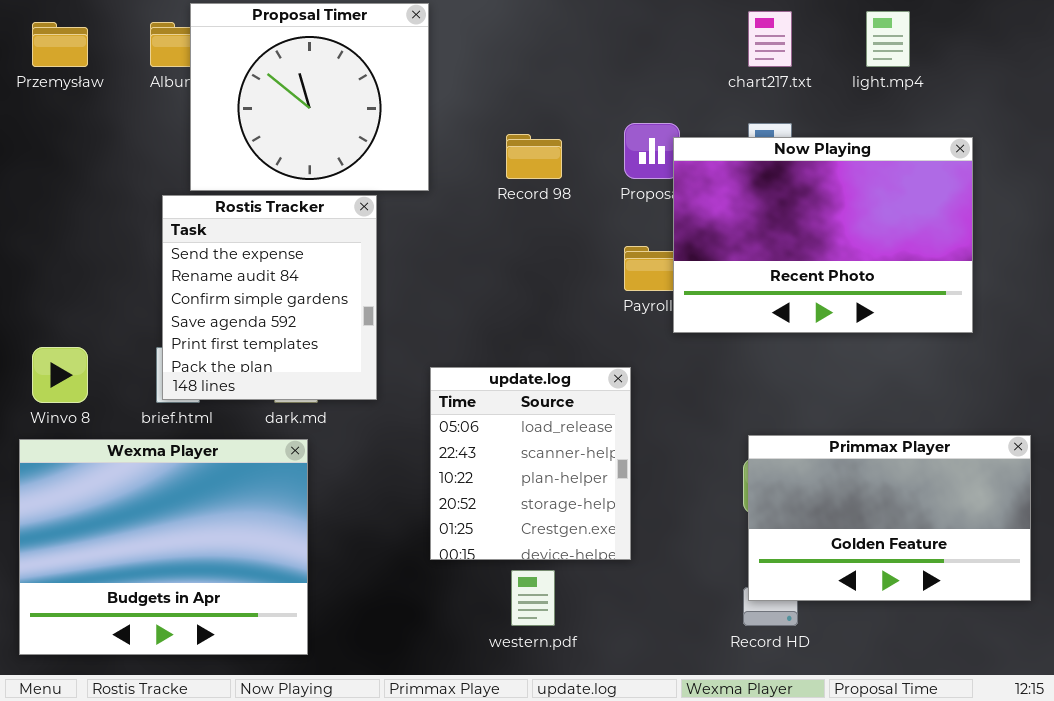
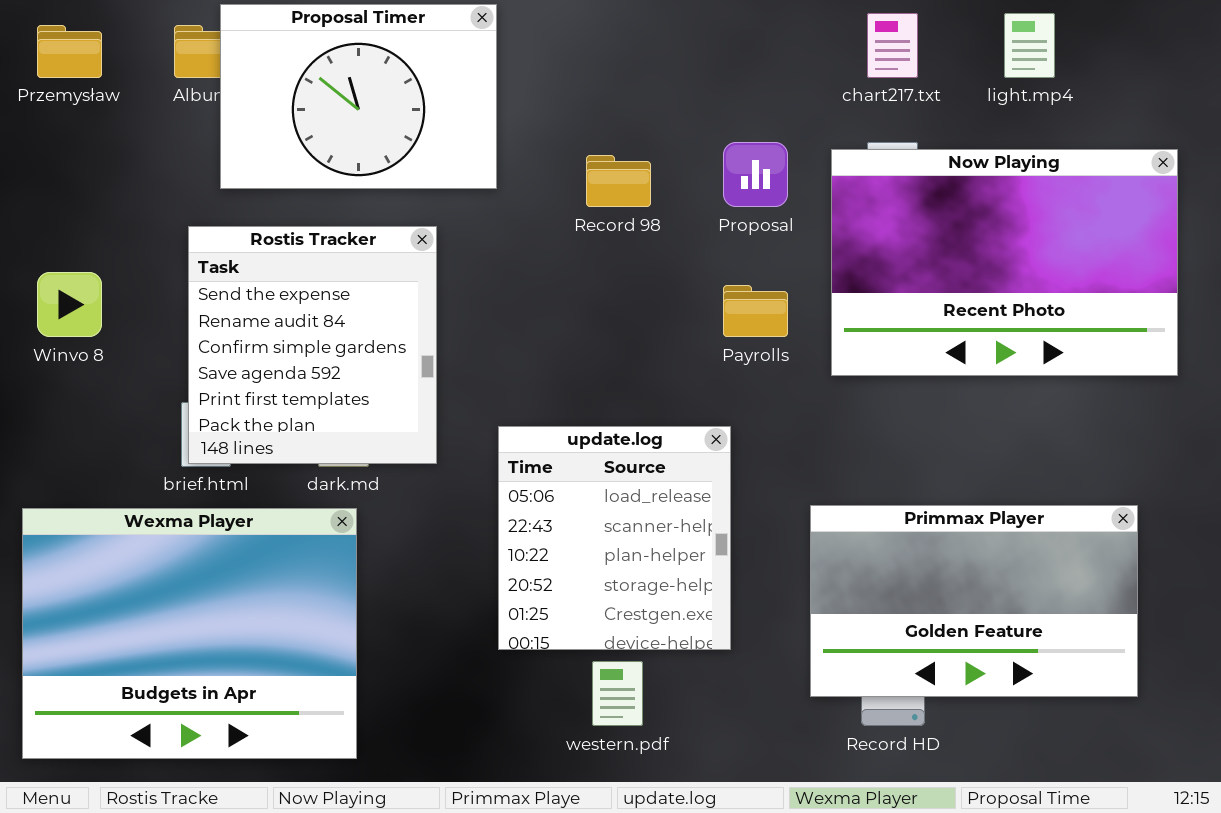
Proposal Timer: [190,3,429,191] -> [220,4,497,189], resized
Now Playing: [673,137,973,333] -> [831,149,1178,376], moved
Winvo 8: [32,347,88,403] -> [37,272,102,337], moved
Primmax Player: [748,435,1031,601] -> [810,505,1138,697], moved

